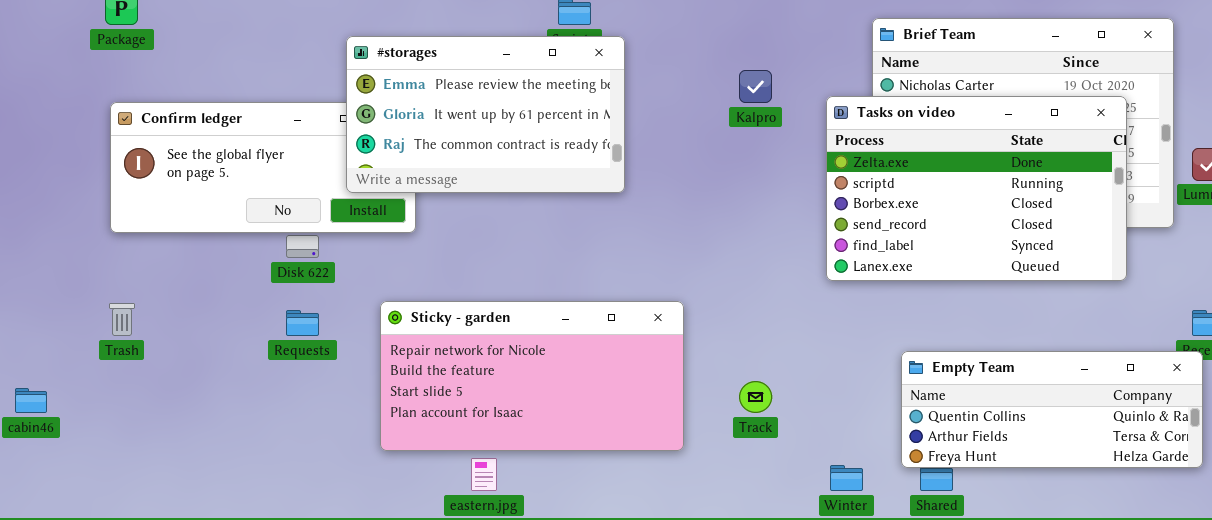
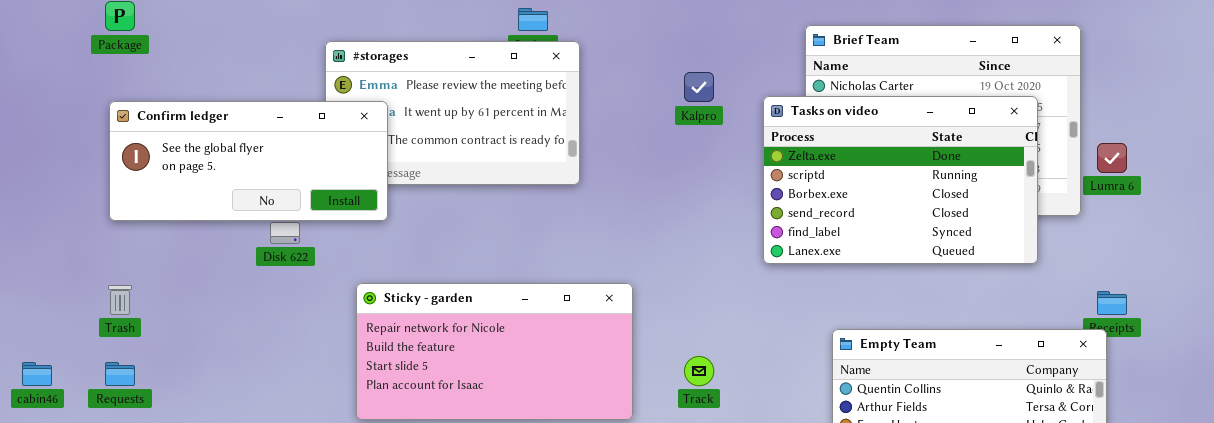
Confirm ledger: [110,102,416,233] -> [109,101,388,221], raised
Requests: [286,310,319,336] -> [105,362,135,386], moved

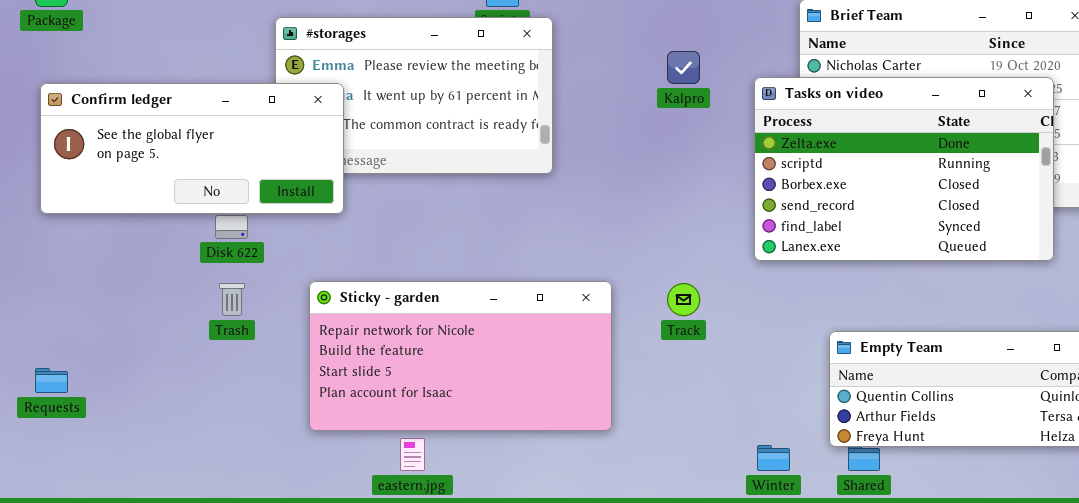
Trash: [108,285,132,315] -> [219,283,245,316], moved
Track: [684,356,714,386] -> [667,283,700,316], moved

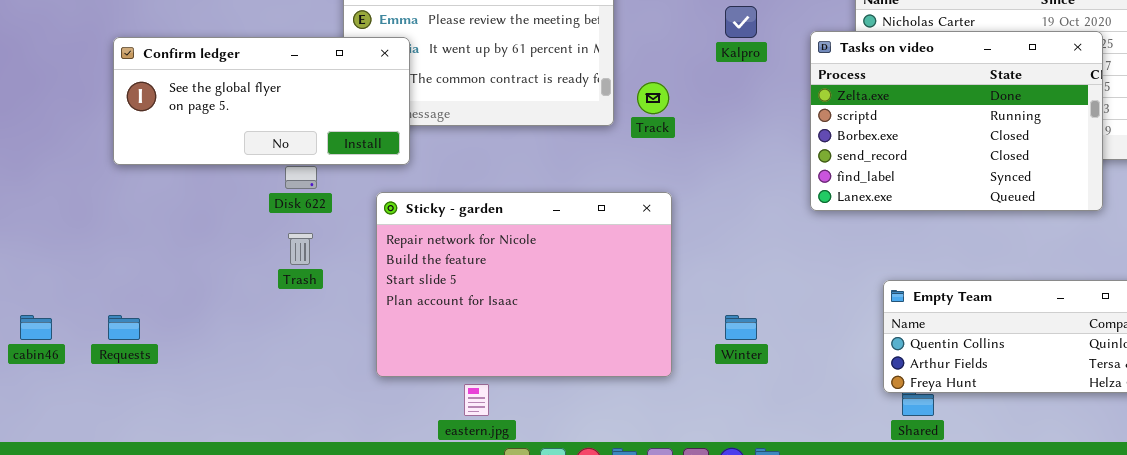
Sticky - garden: [309,281,612,431] -> [376,192,672,377], resized
Track: [667,283,700,316] -> [637,82,669,114], moved
Winter: [757,445,790,471] -> [725,315,757,340], moved

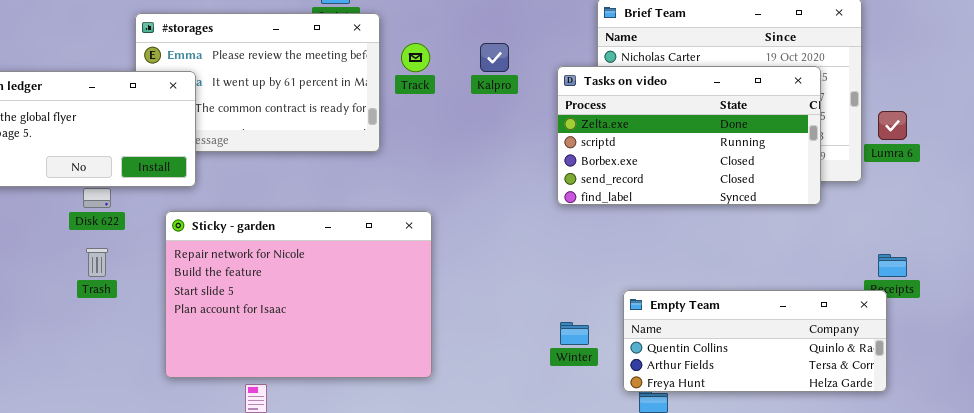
Tasks on video: [810,31,1103,211] -> [557,66,821,205], resized
Track: [637,82,669,114] -> [401,43,430,72], moved
Winter: [725,315,757,340] -> [560,322,589,345], moved

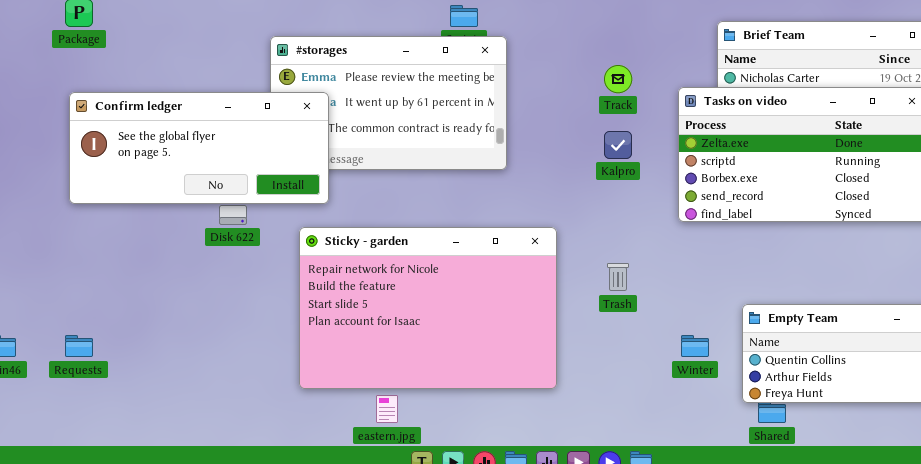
Track: [401,43,430,72] -> [604,65,632,93], moved
Kalpro: [480,43,509,72] -> [604,131,632,159], moved
Trash: [86,248,108,277] -> [607,263,629,291], moved

